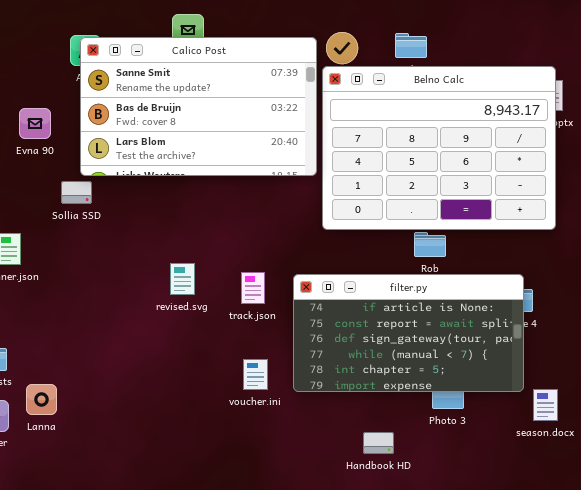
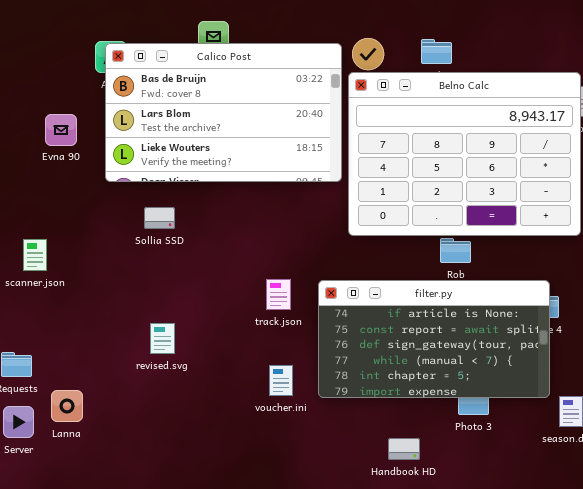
Calico Post: [80,37,317,176] -> [105,43,342,182], scrolled down 1 row
Sollia SSD: [61,181,92,204] -> [144,207,175,229], moved
revised.svg: [170,263,195,295] -> [150,323,175,354], moved

